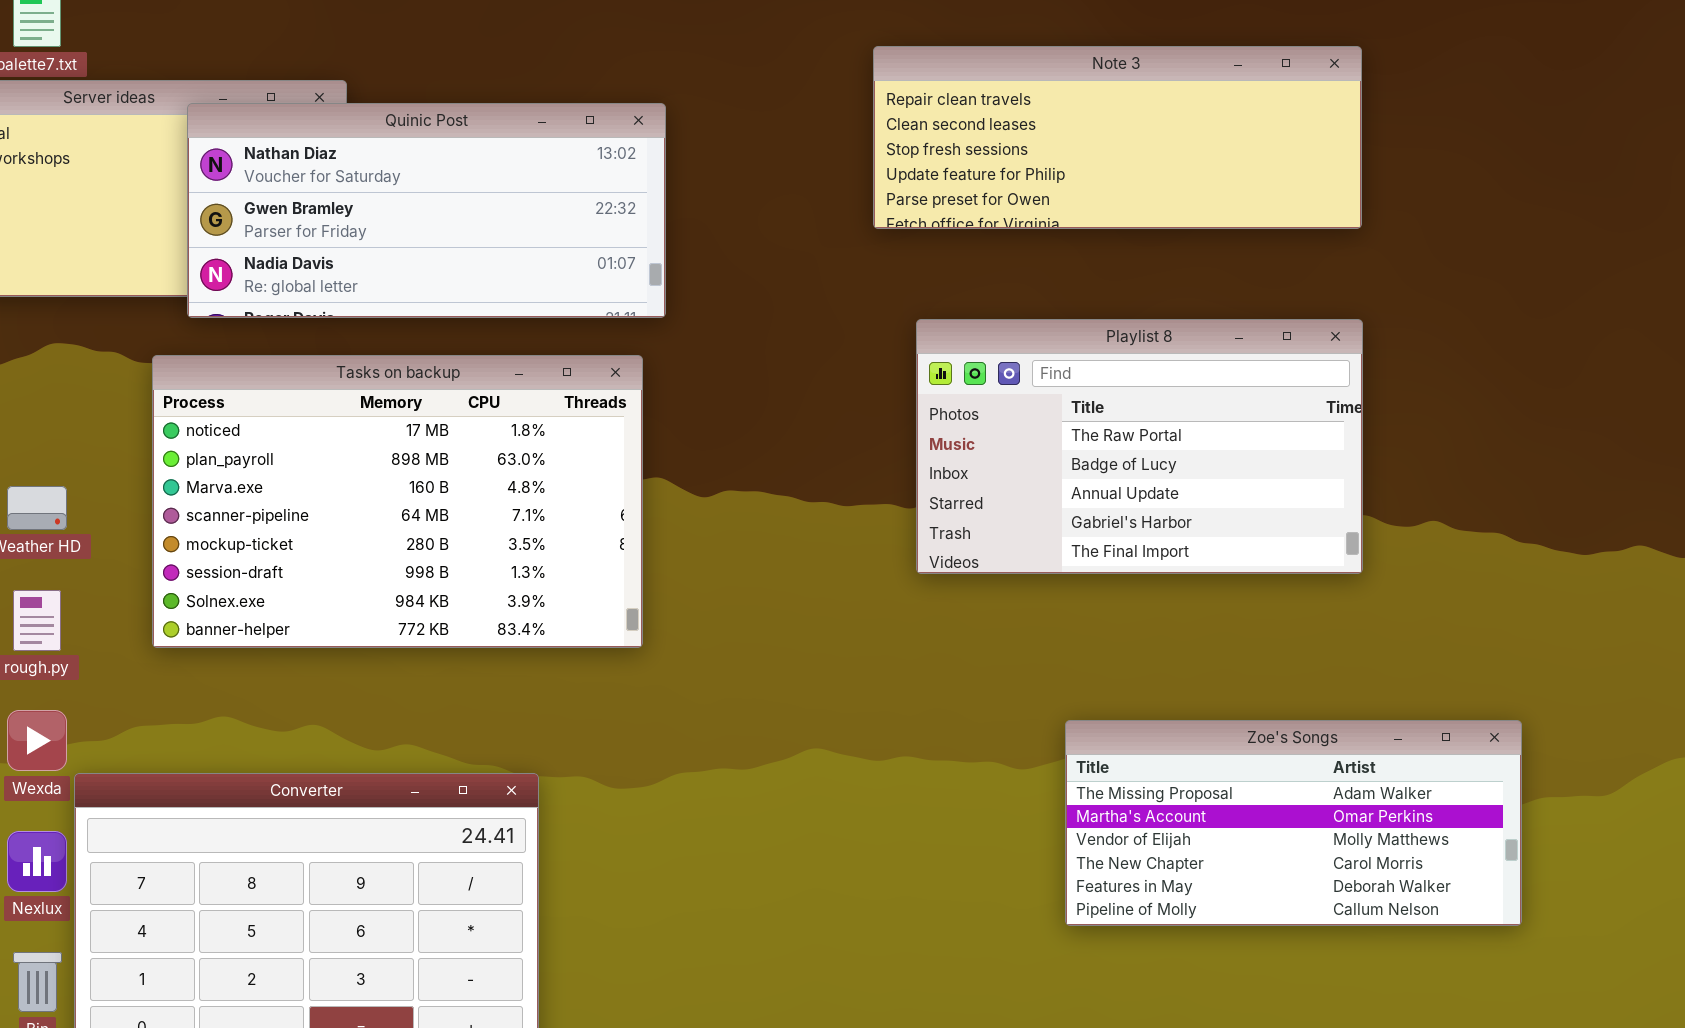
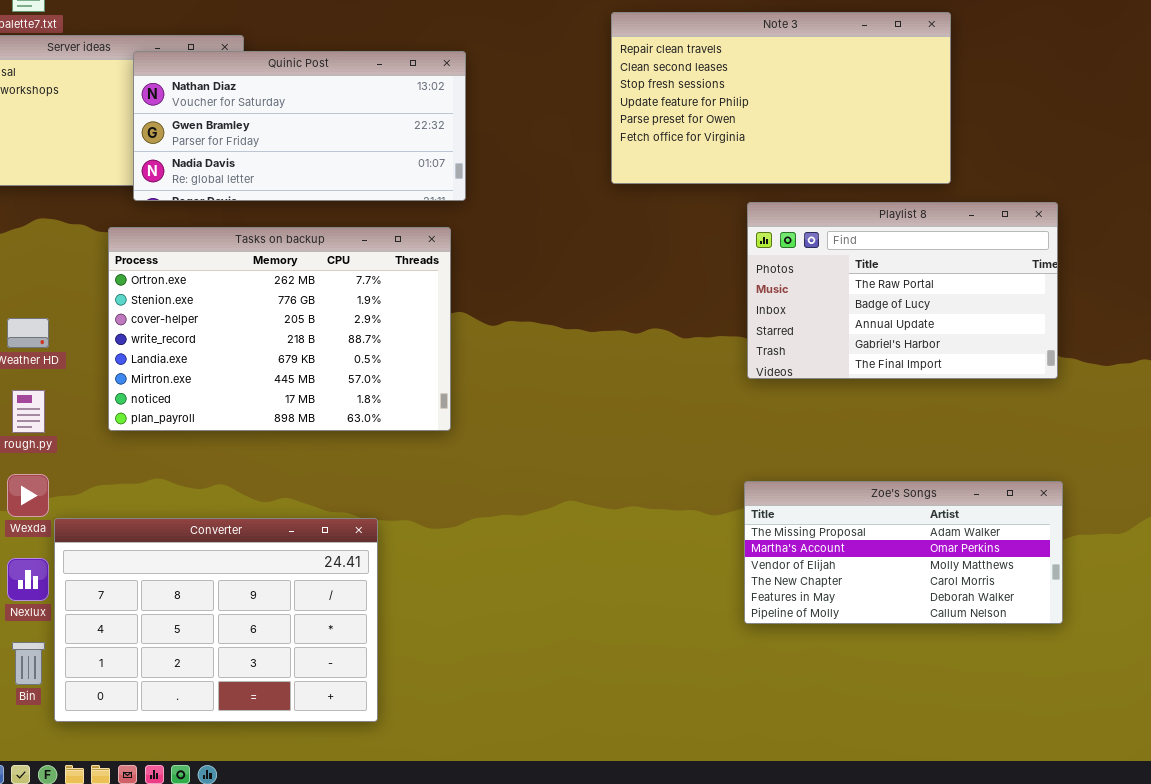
Note 3: [873,46,1362,229] -> [611,12,951,184], resized
Playlist 8: [916,319,1363,574] -> [747,202,1058,379], moved
Tasks on backup: [152,355,643,648] -> [108,227,451,431], scrolled up 6 rows

